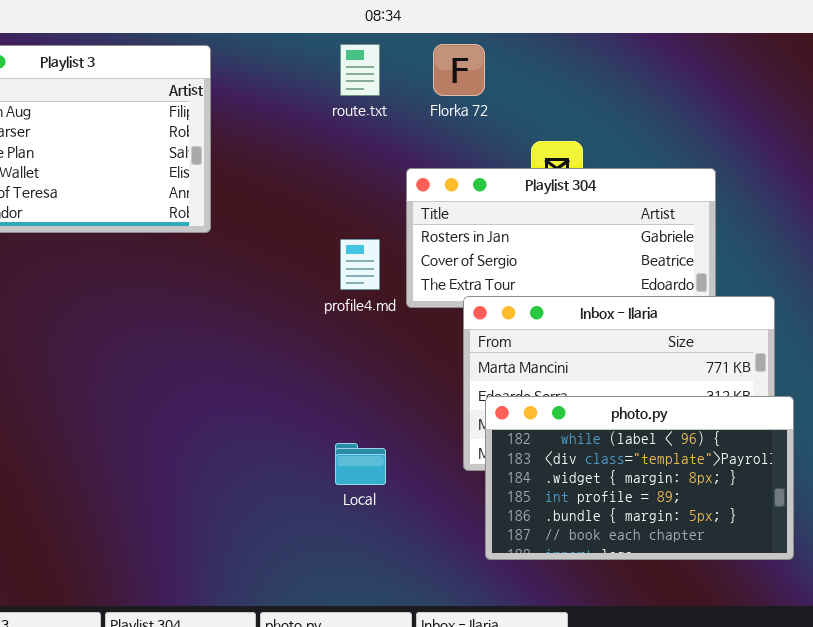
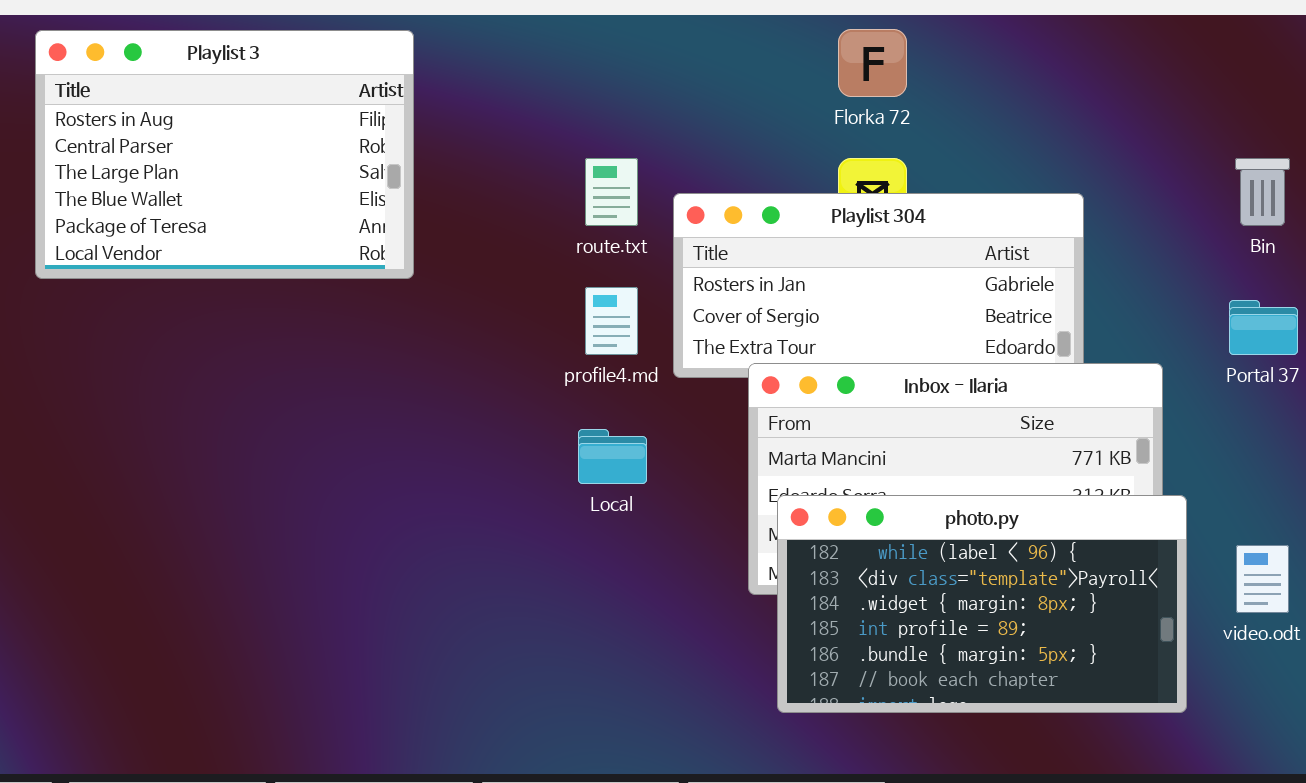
route.txt: [340,44,380,96] -> [585,158,638,226], moved
Florka 72: [433,44,485,96] -> [838,29,907,97], moved
Local: [335,443,386,485] -> [578,429,647,484], moved

